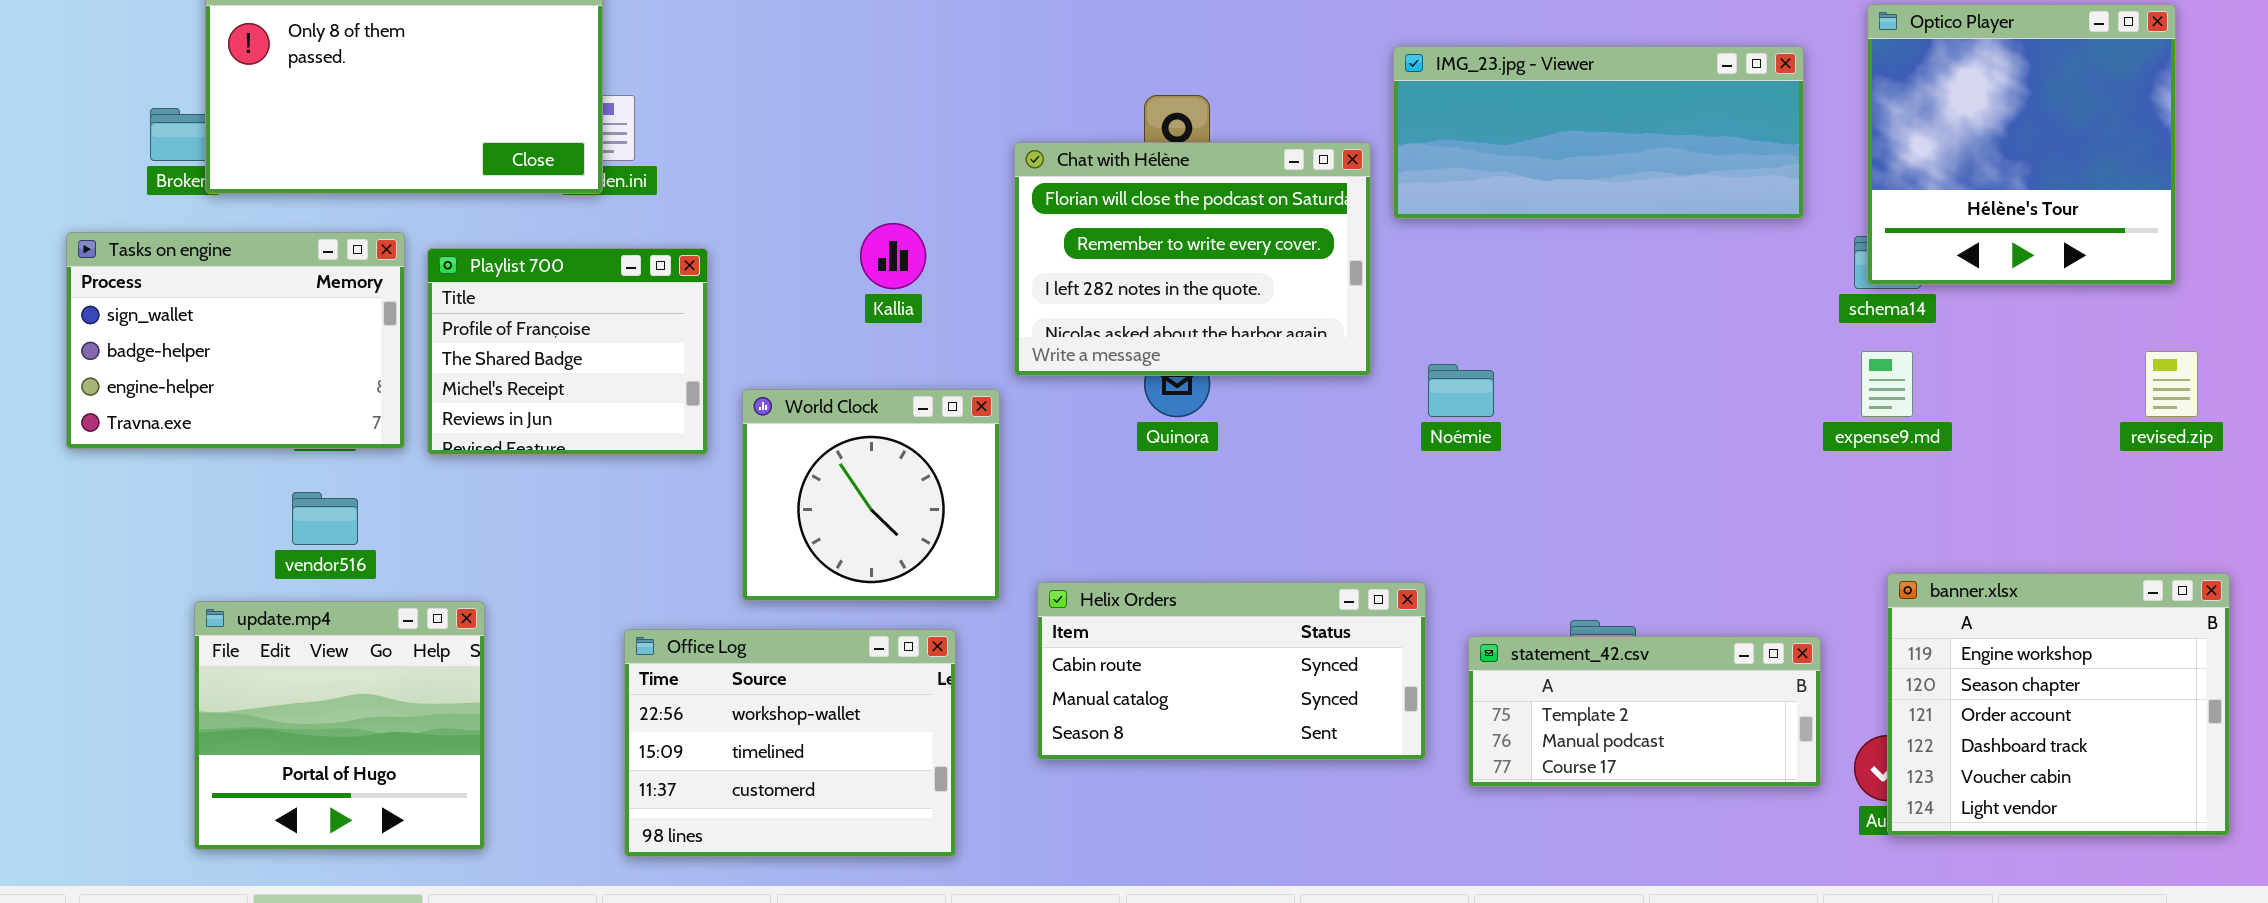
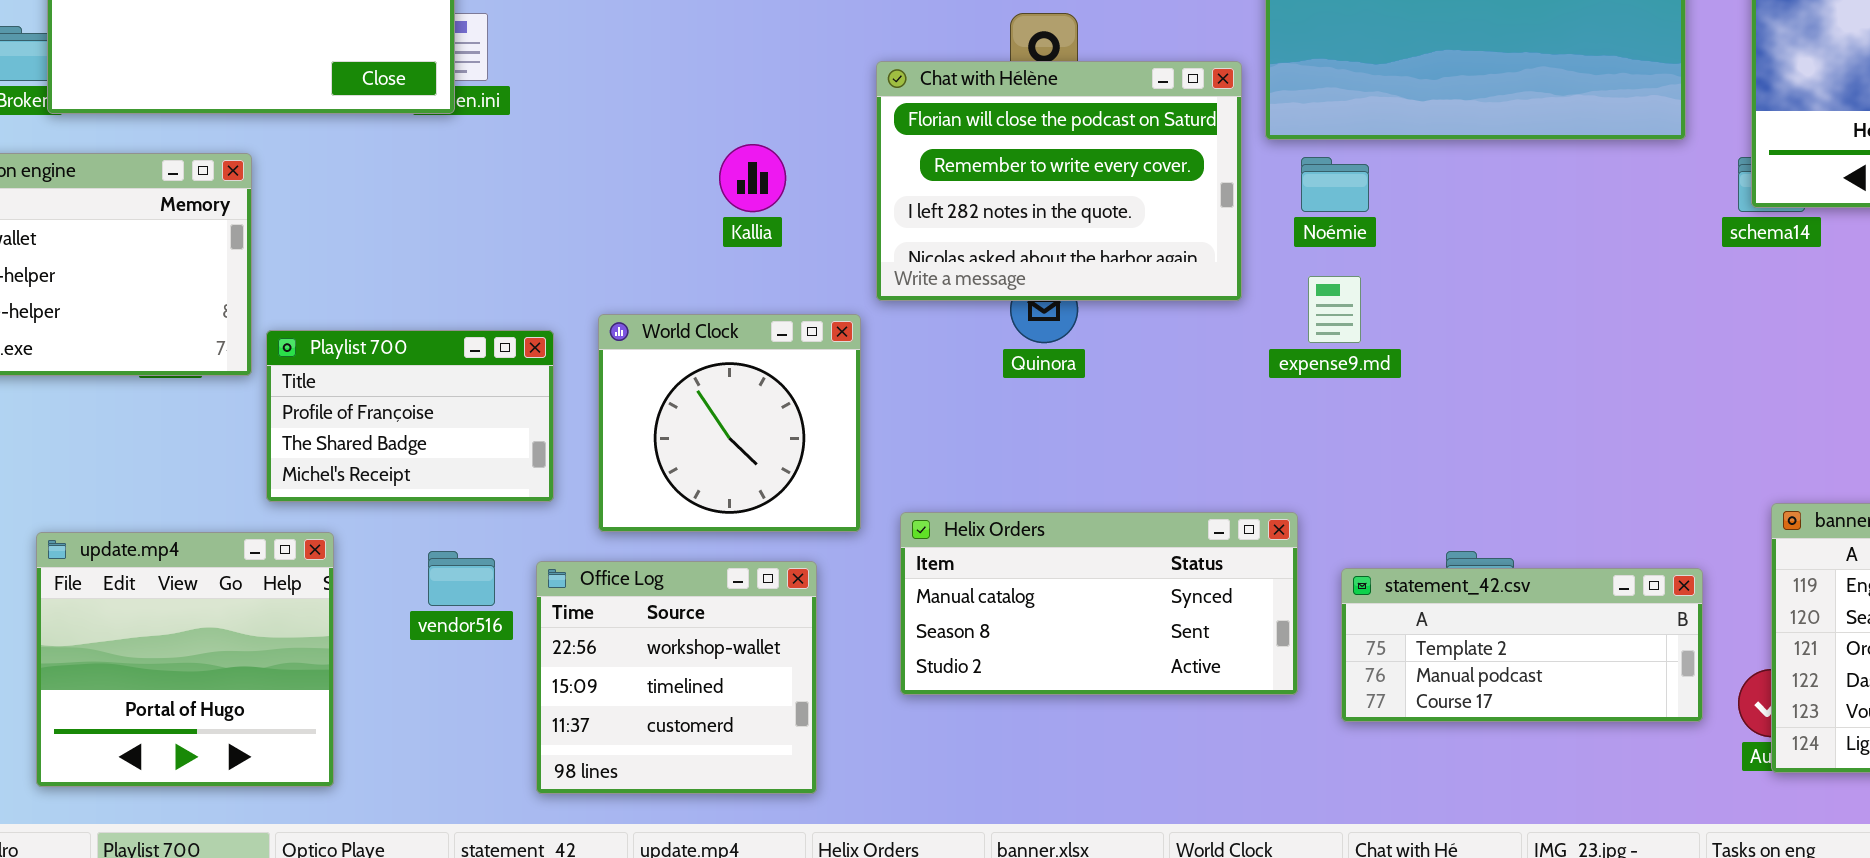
Playlist 700: [427,248,708,455] -> [266,330,554,502], moved, resized
expense9.md: [1861,351,1913,417] -> [1308,276,1361,343], moved
Noémie: [1428,364,1494,417] -> [1301,157,1369,212], moved
vendor516: [292,492,358,545] -> [428,551,495,606], moved
Helix Orders: [1037,582,1426,760] -> [900,512,1298,695], scrolled down 1 row
Office Log: [624,629,956,857] -> [536,561,817,794], resized

